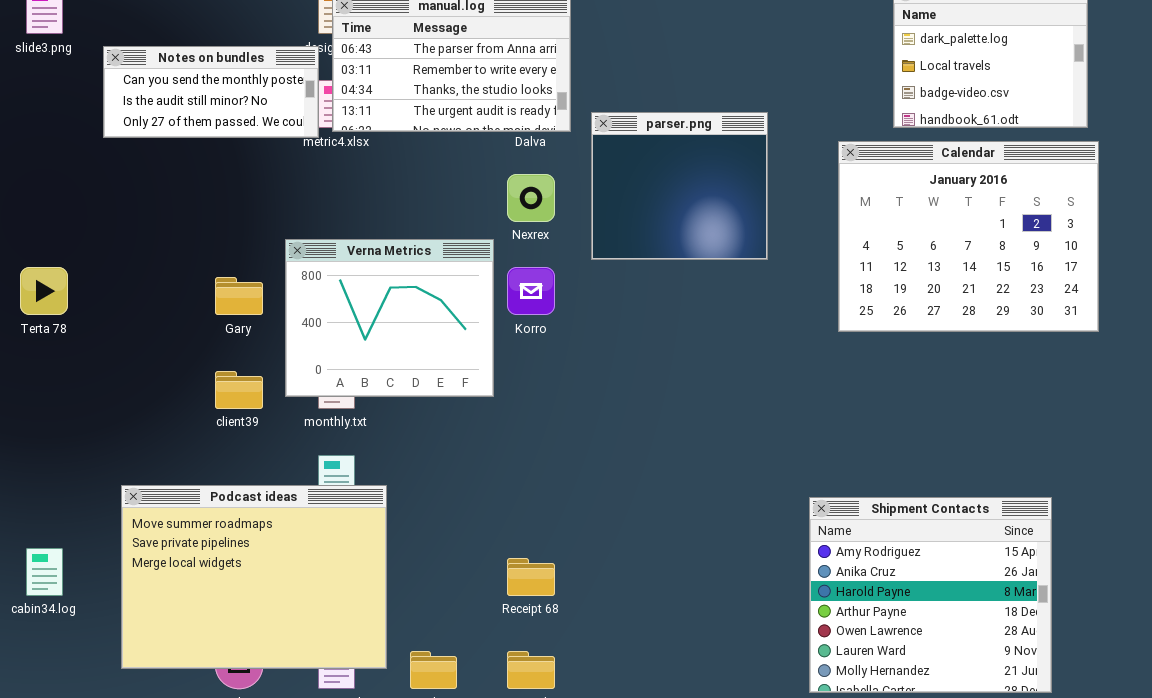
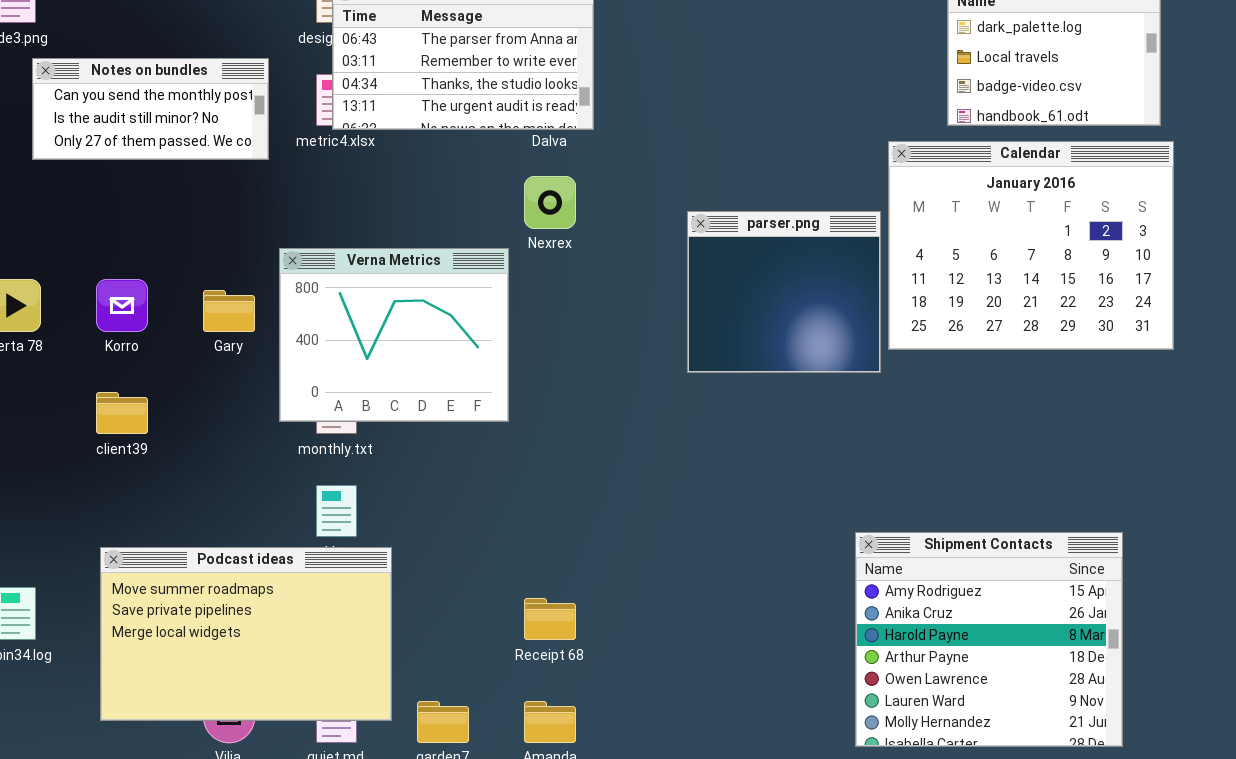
Notes on bundles: [103,46,319,138] -> [32,58,269,160], moved
parser.png: [591,112,768,260] -> [687,211,881,373], moved
Korro: [507,267,555,315] -> [96,279,148,332], moved
client39: [215,371,263,409] -> [96,392,148,434], moved
Podcast ideas: [121,485,387,669] -> [100,547,392,721], resized

